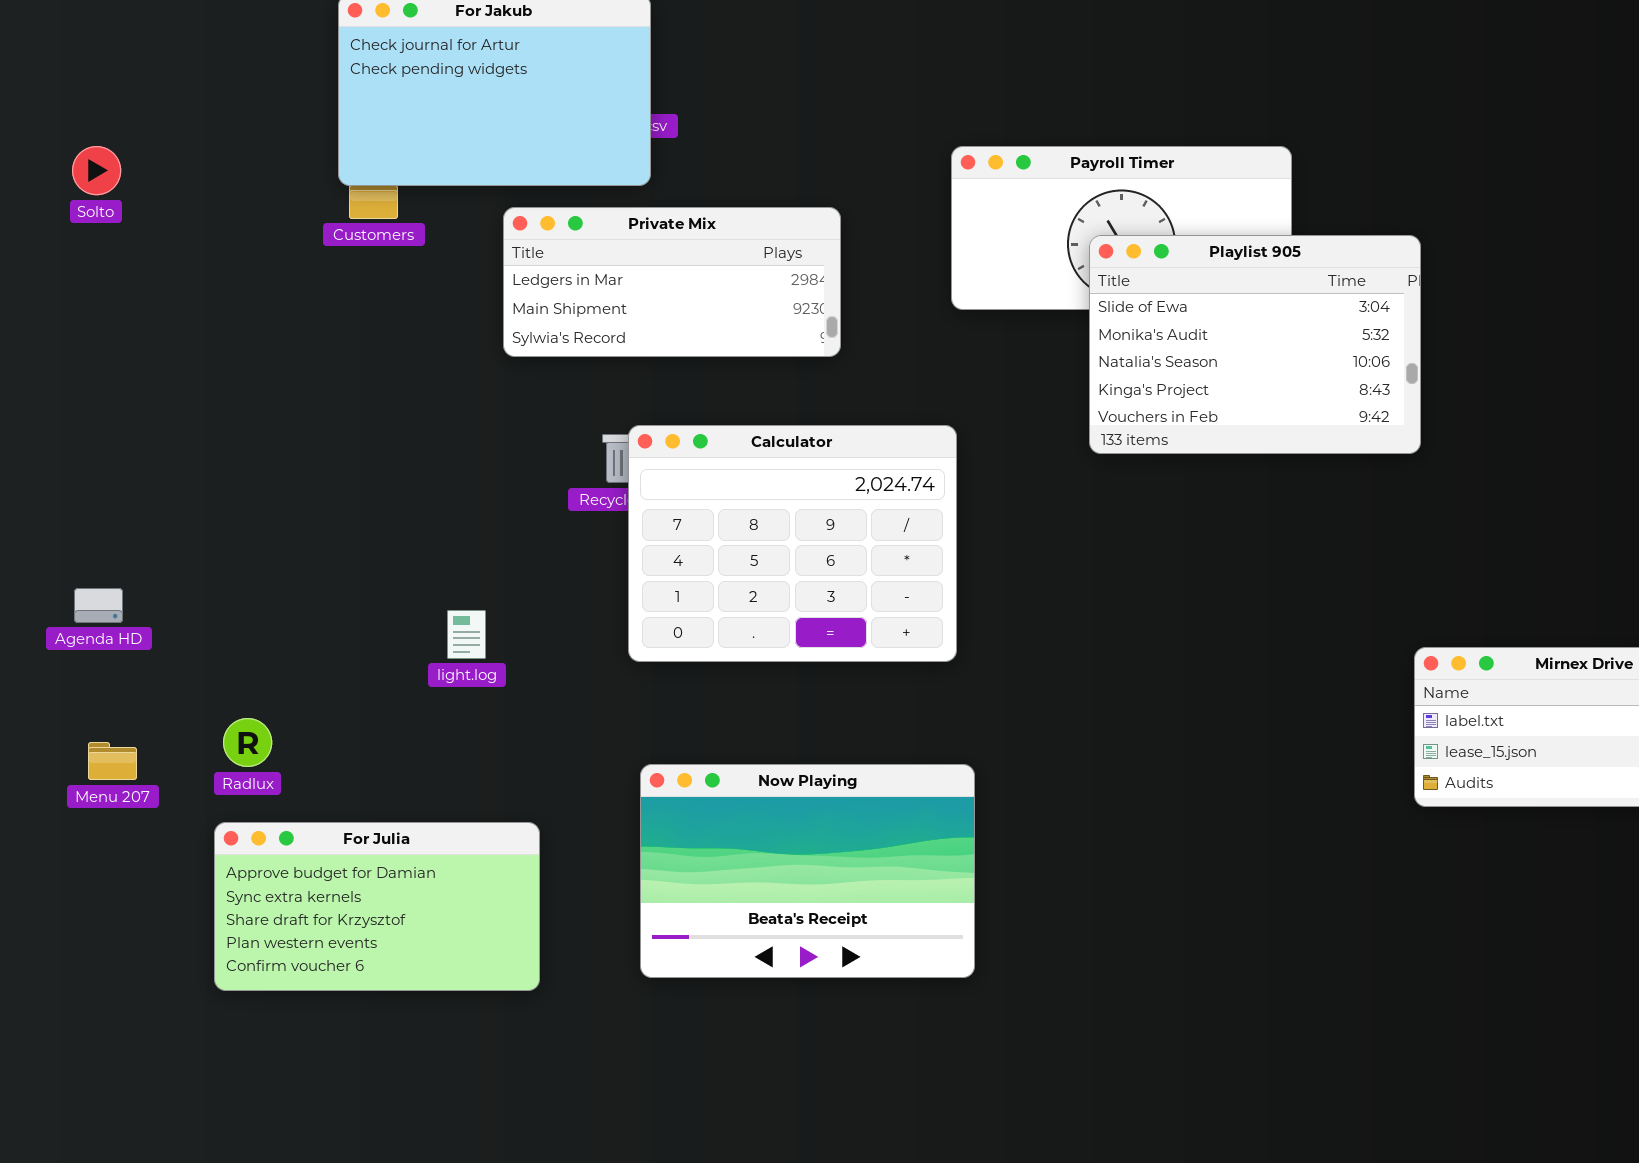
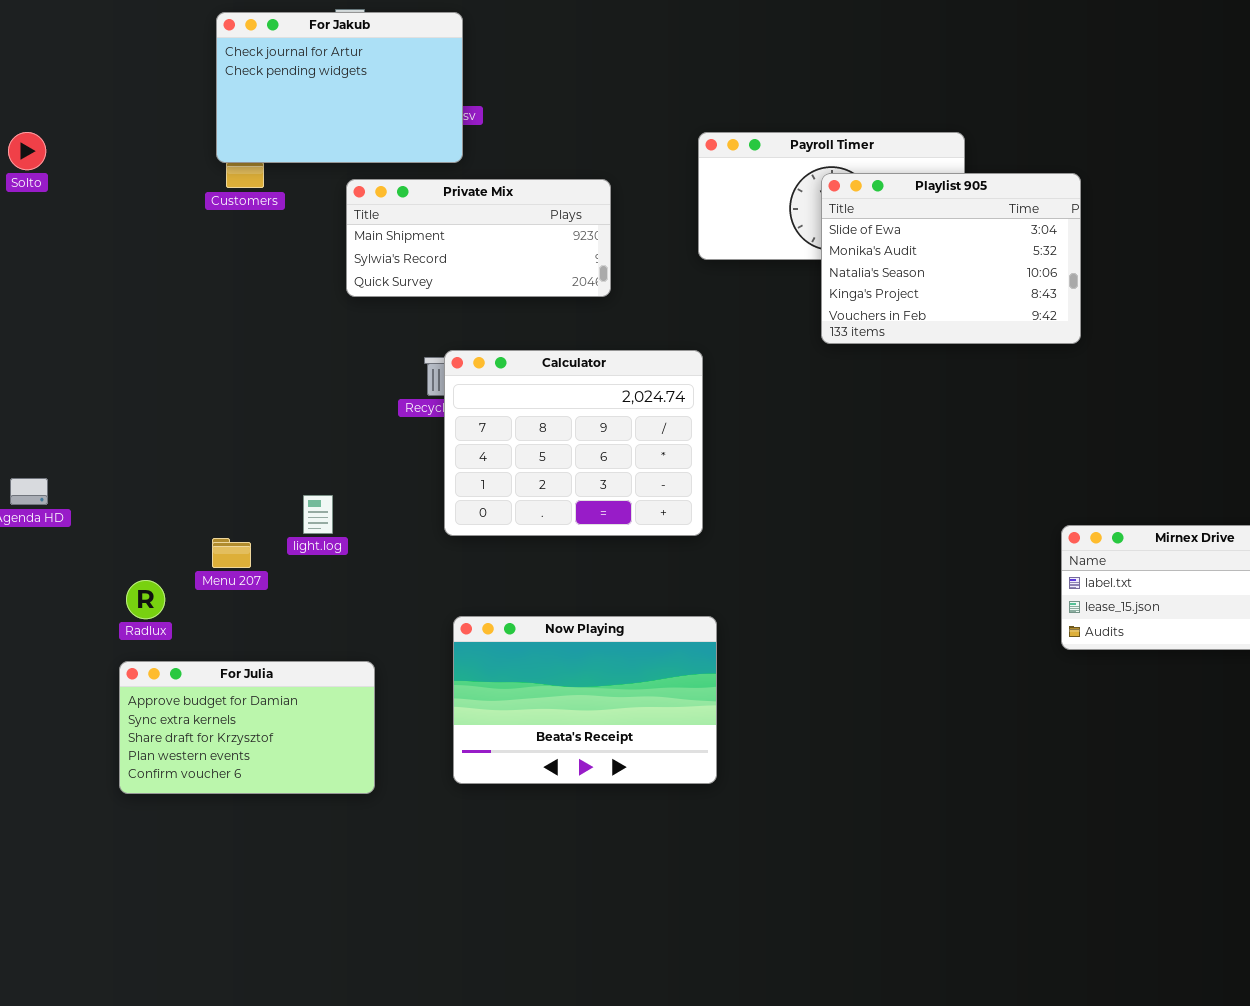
Private Mix: [503,207,841,357] -> [346,179,611,297], scrolled down 1 row
Playlist 905: [1089,235,1421,454] -> [821,173,1081,344], moved
Menu 207: [88,742,137,780] -> [212,538,251,568], moved

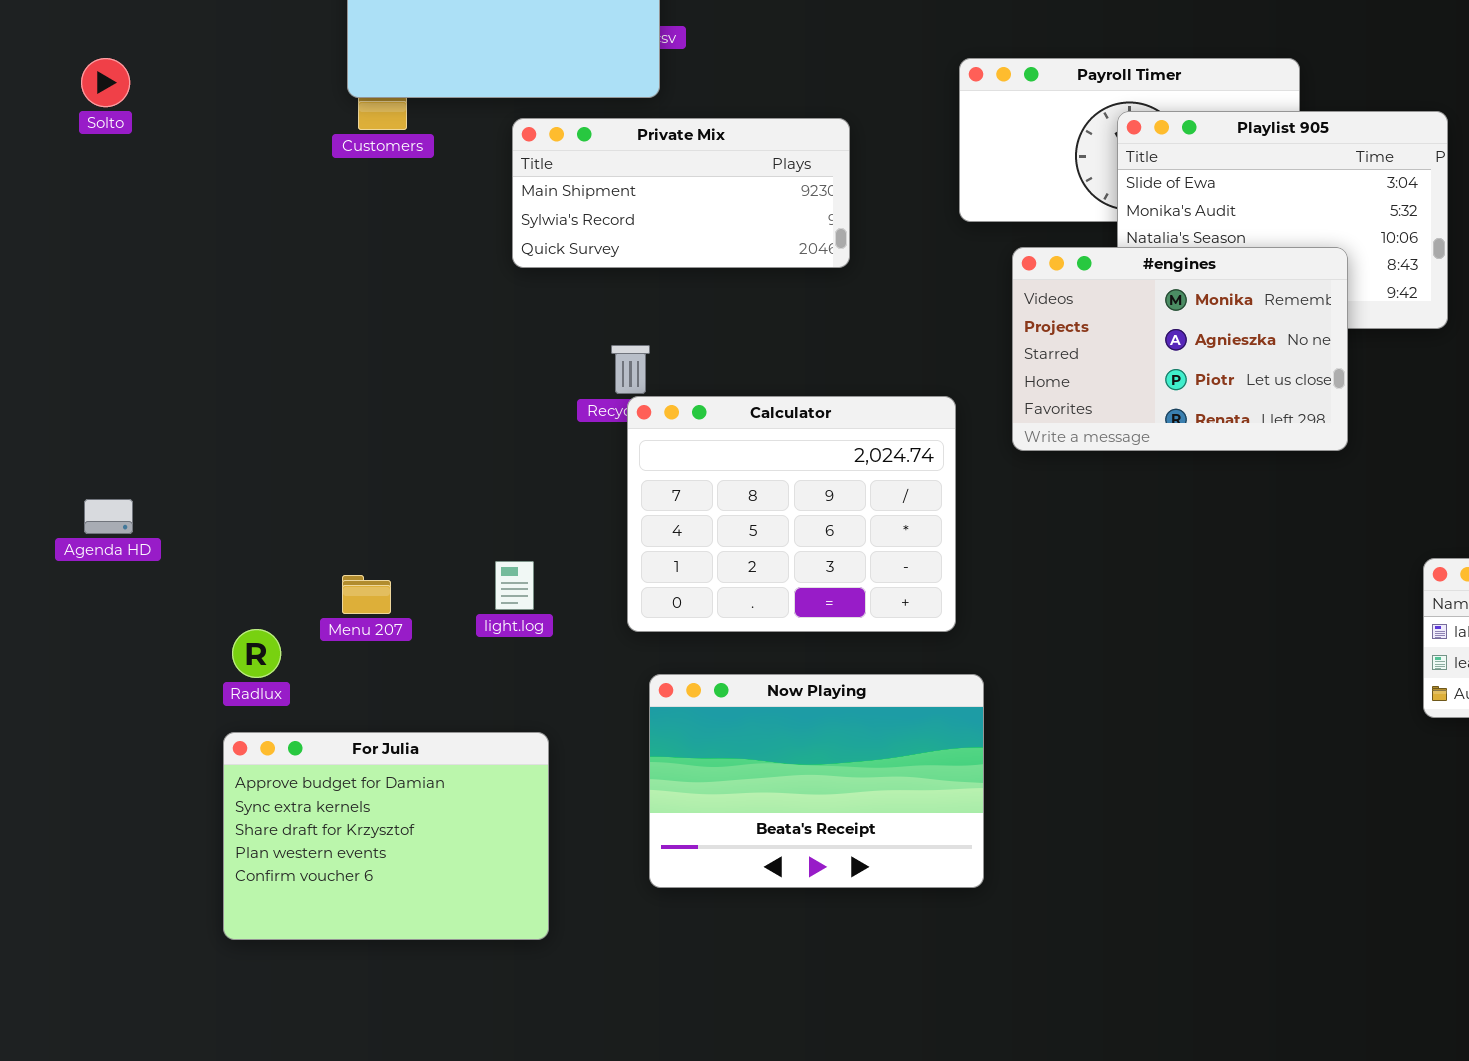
#engines: none -> [1012,247,1348,451], opened
Calculator: [444,350,703,536] -> [627,396,956,632], moved
light.log: [303,495,333,534] -> [495,561,534,610], moved
For Julia: [119,661,375,794] -> [223,732,549,940], resized

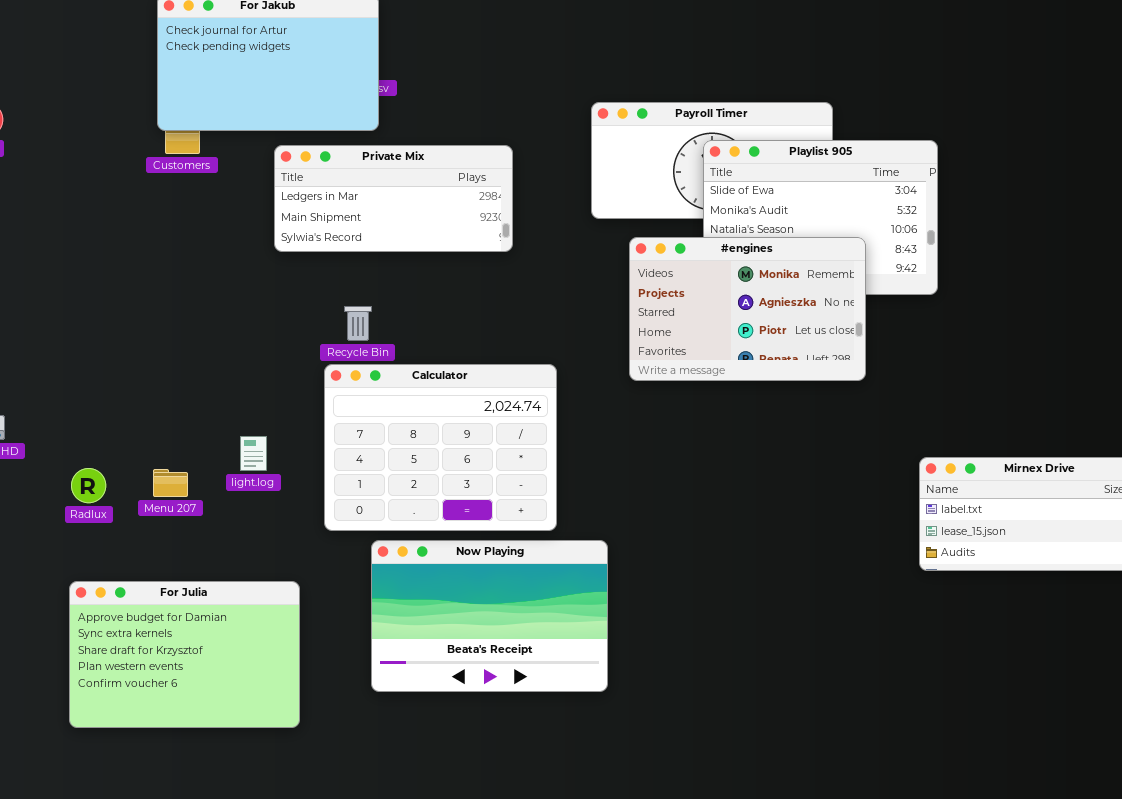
Private Mix: [512,118,850,268] -> [274,145,513,252], scrolled up 1 row
Calculator: [627,396,956,632] -> [324,364,557,531], moved
light.log: [495,561,534,610] -> [240,436,267,471], moved
Radlux: [232,629,281,678] -> [71,468,106,503], moved

